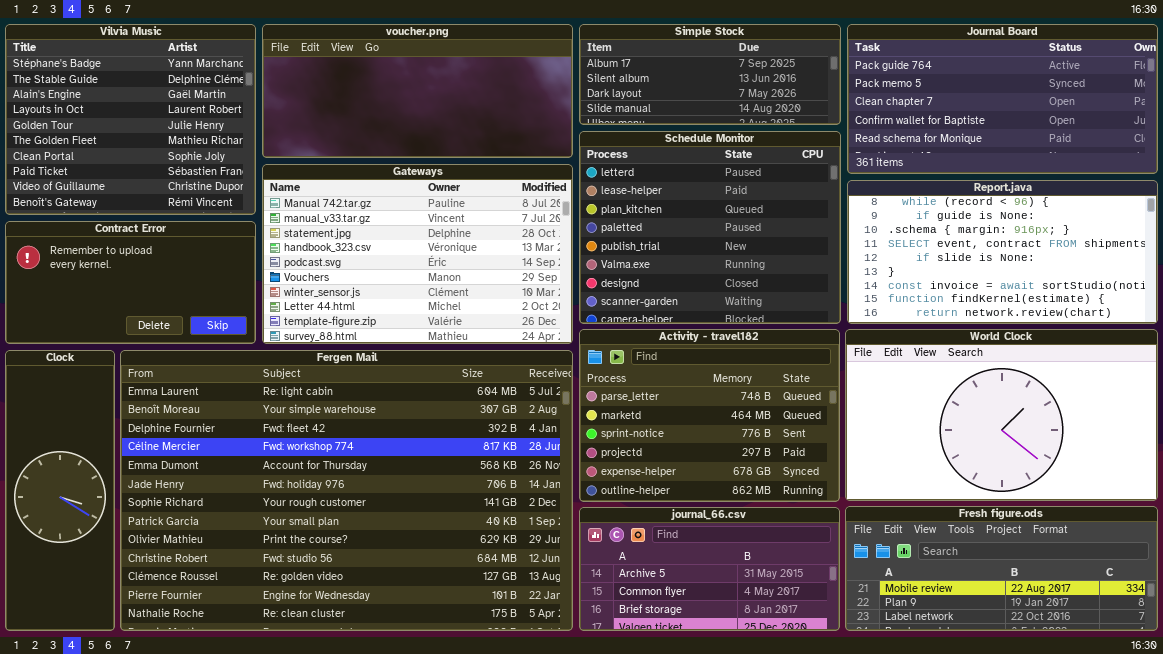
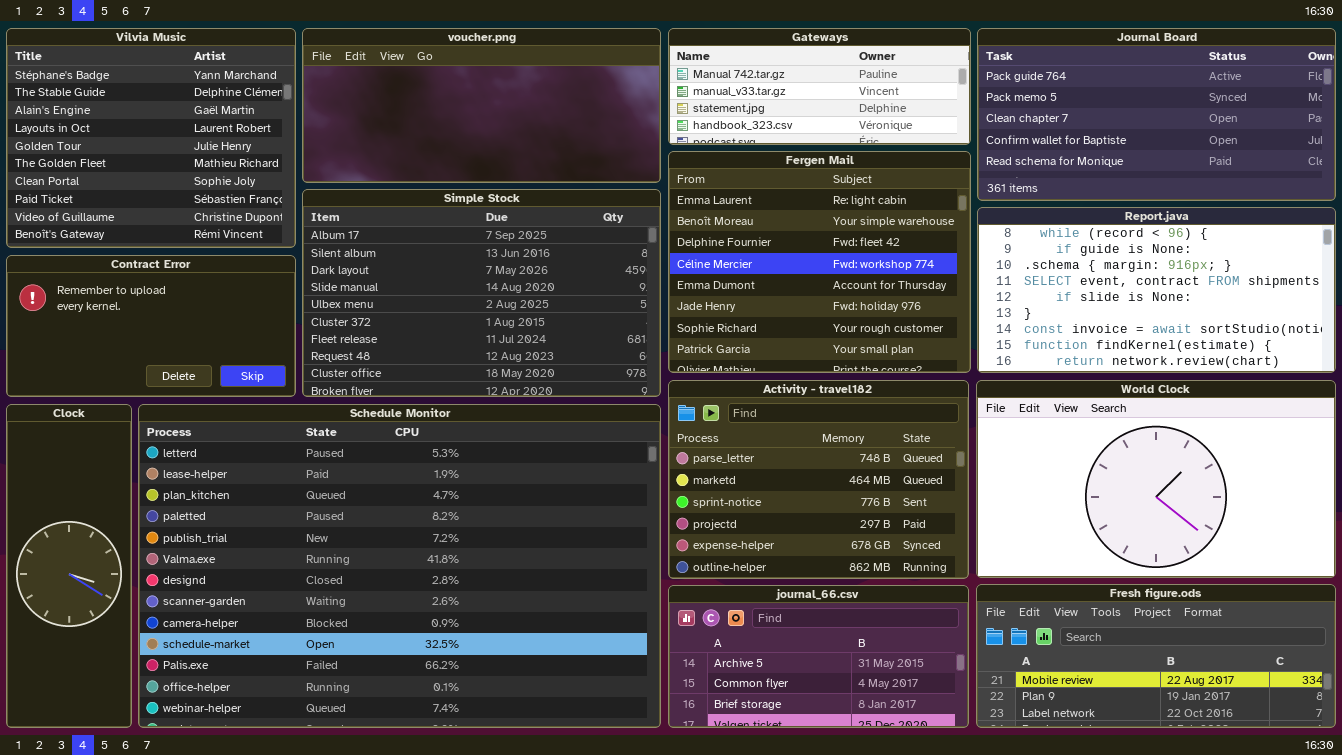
Simple Stock: [579,24,841,125] -> [302,189,661,397], moved, resized
Schedule Monitor: [579,131,841,324] -> [138,404,661,728], moved, resized
Gateways: [262,164,573,344] -> [668,28,971,145], moved, resized
Fergen Mail: [120,350,573,631] -> [668,151,971,373], moved, resized

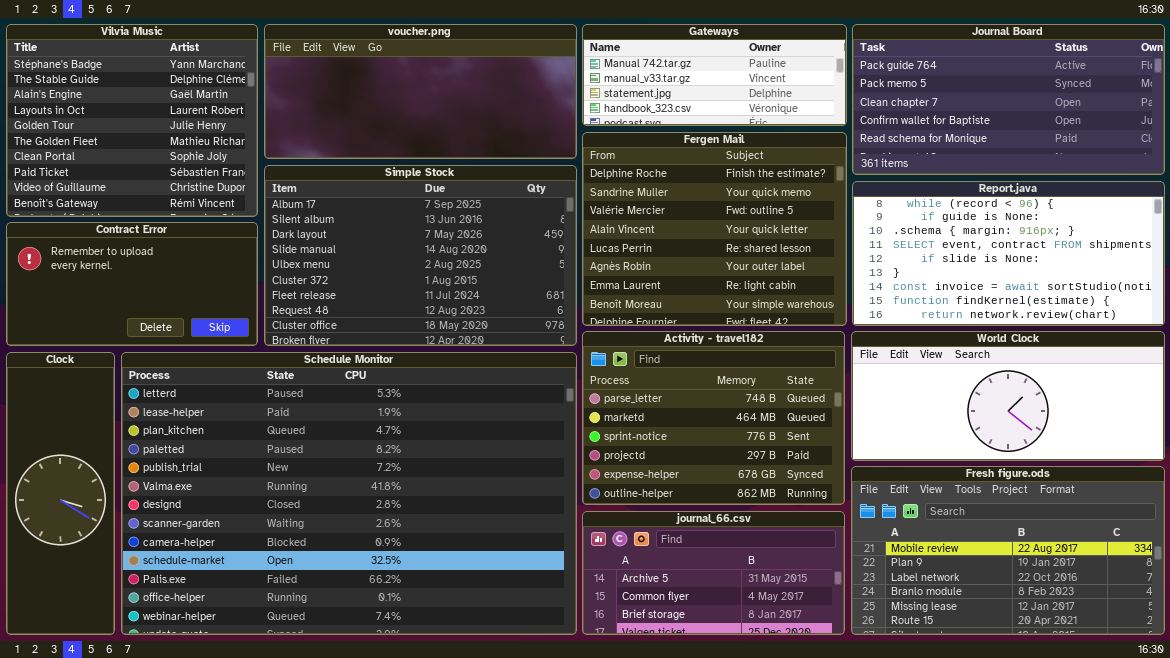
Fergen Mail: [668,151,971,373] -> [582,132,847,326], scrolled up 6 rows
World Clock: [976,380,1336,578] -> [851,331,1165,461], resized
Fresh figure.ods: [976,584,1336,728] -> [851,466,1165,635], resized

